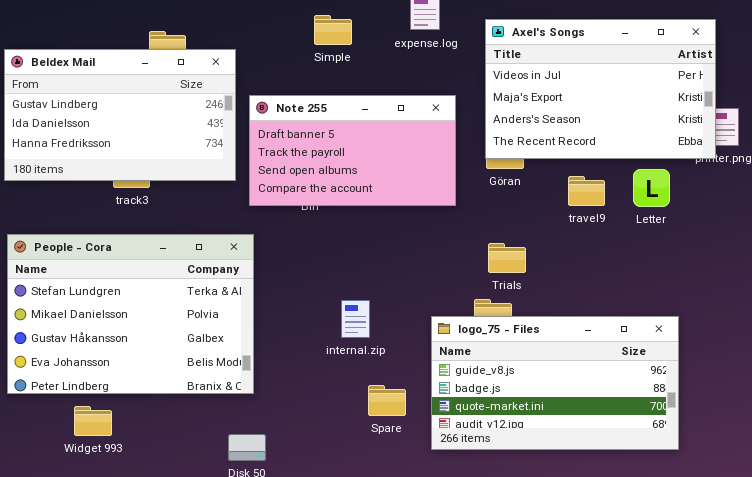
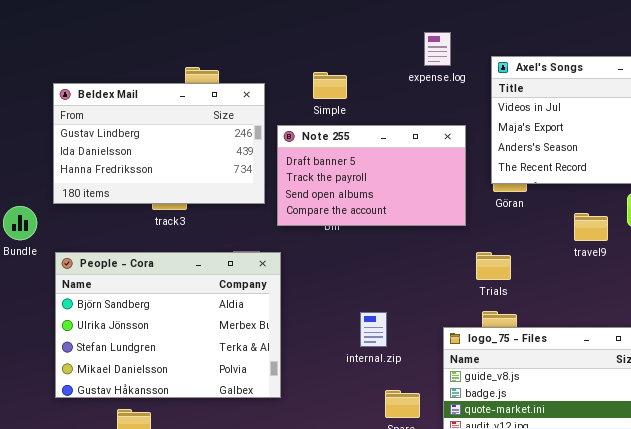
Simple: [314,15,352,45] -> [313,72,347,99], moved
travel9: [568,176,605,206] -> [574,213,608,241], moved
People - Cora: [7,234,254,394] -> [55,252,281,398], scrolled up 2 rows
Trials: [488,243,526,273] -> [476,252,511,280], moved

